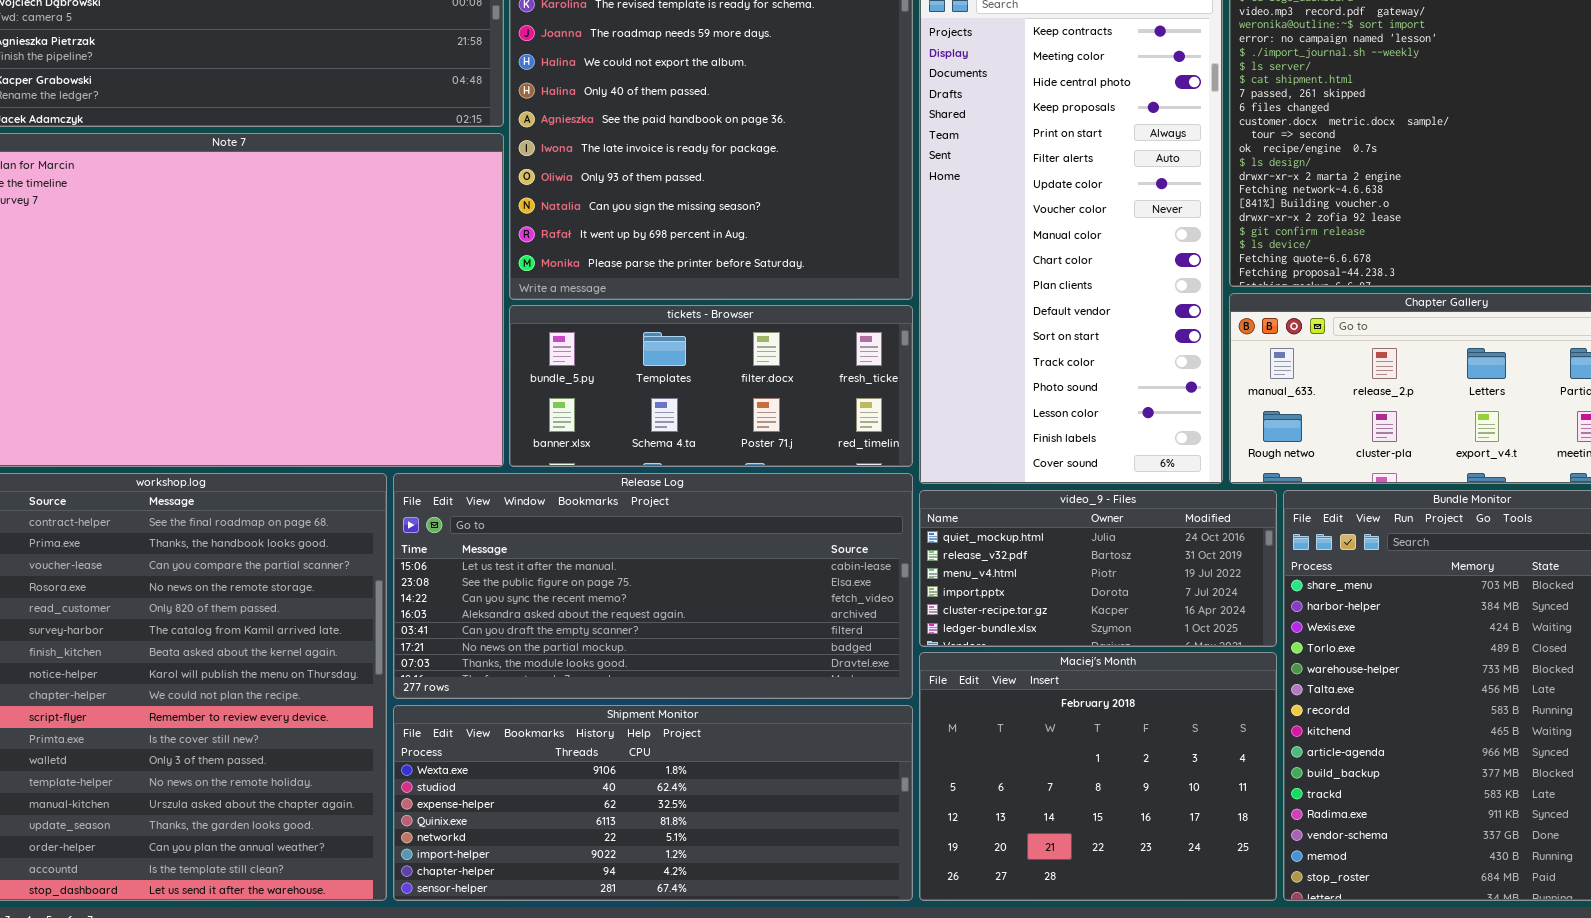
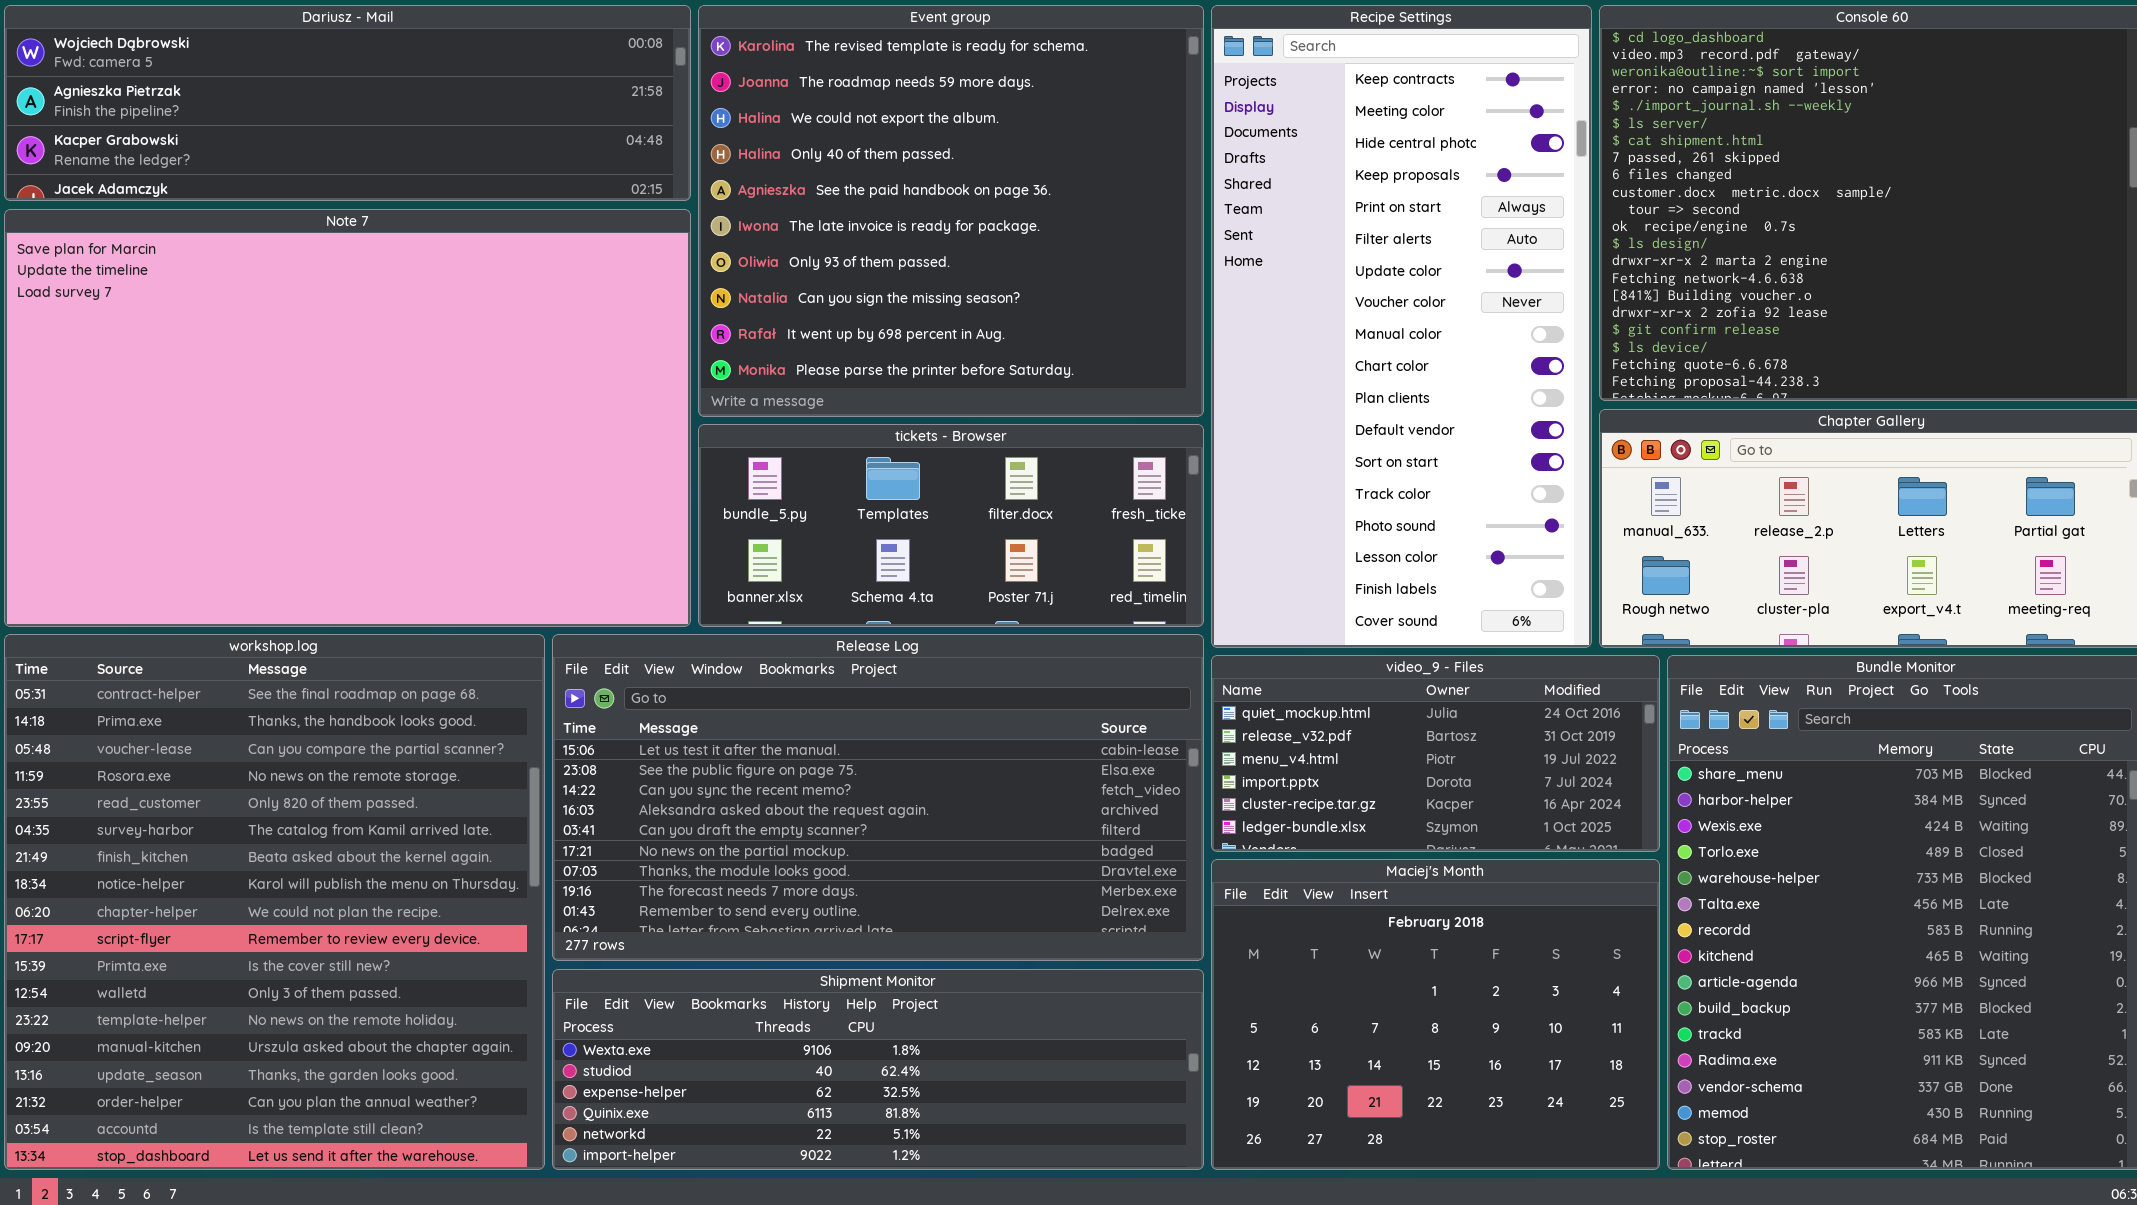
Release Log: [393,473,913,699] -> [552,634,1204,961], resized
Shipment Monitor: [393,705,913,901] -> [552,969,1204,1170], resized

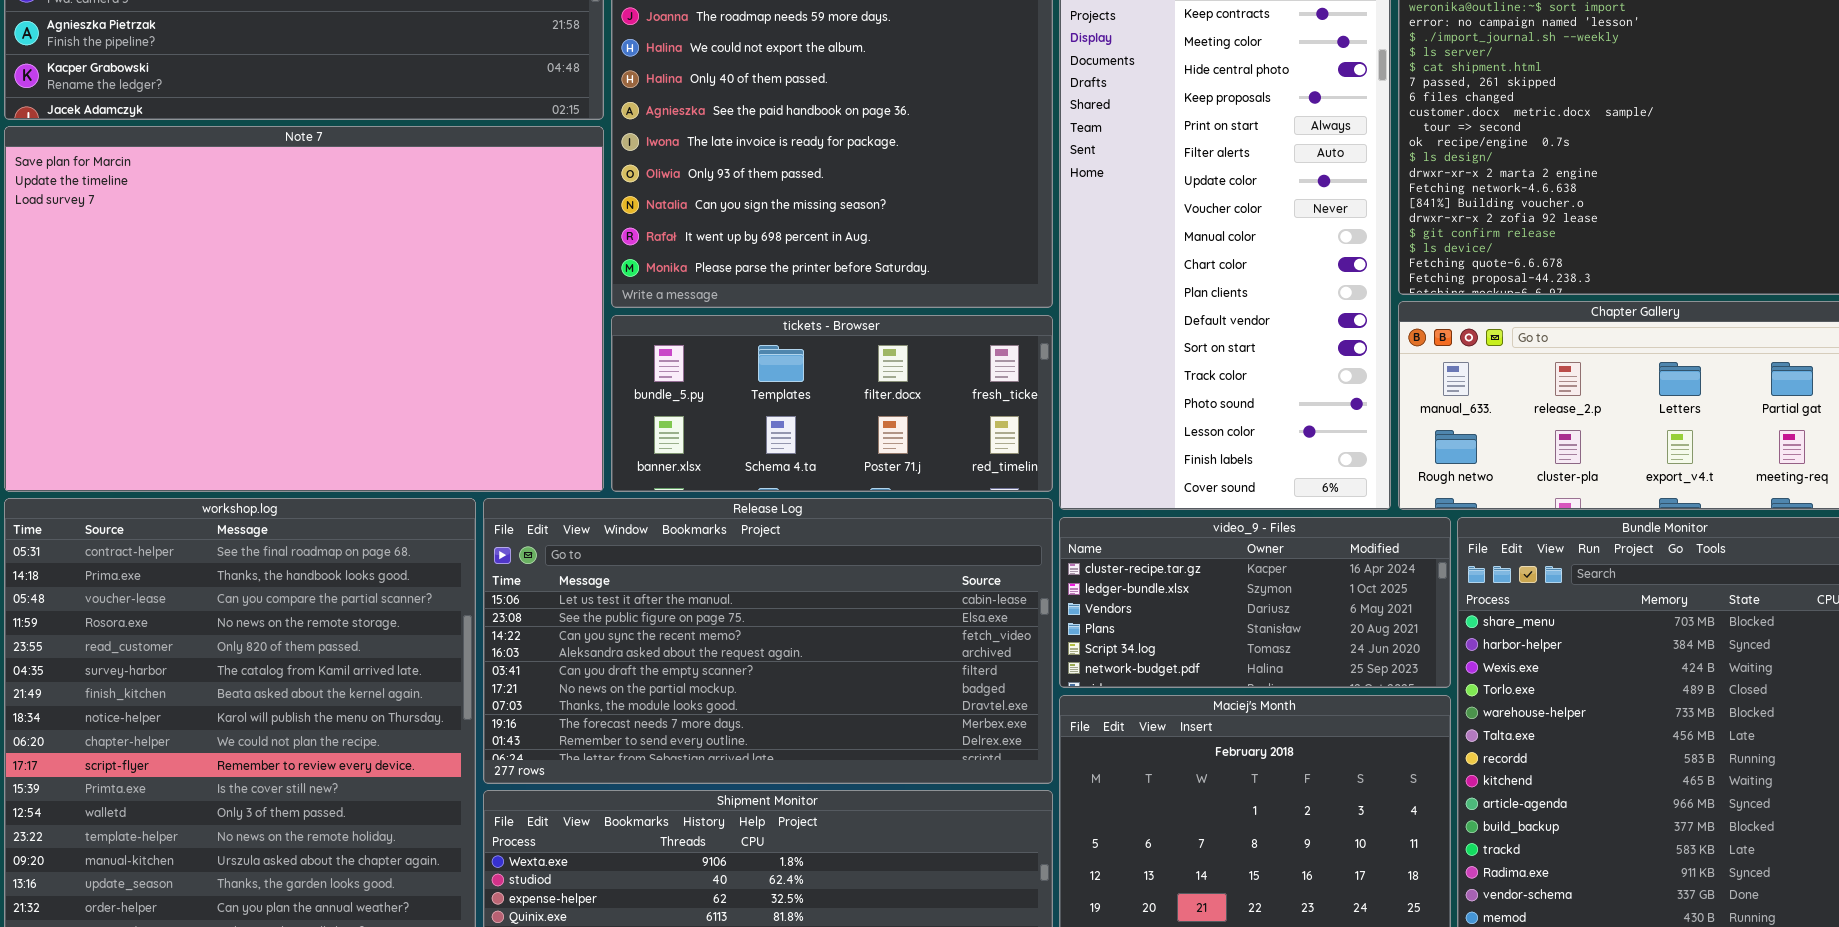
video_9 - Files: [1211,655,1660,852] -> [1059,517,1451,688], scrolled down 4 rows

